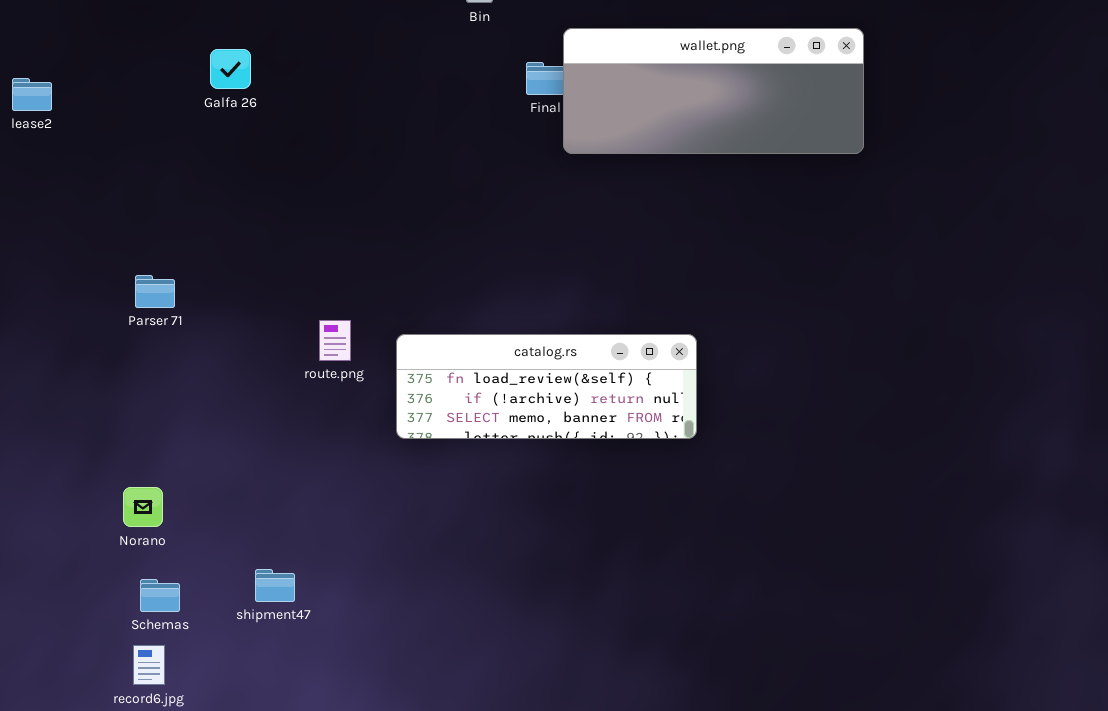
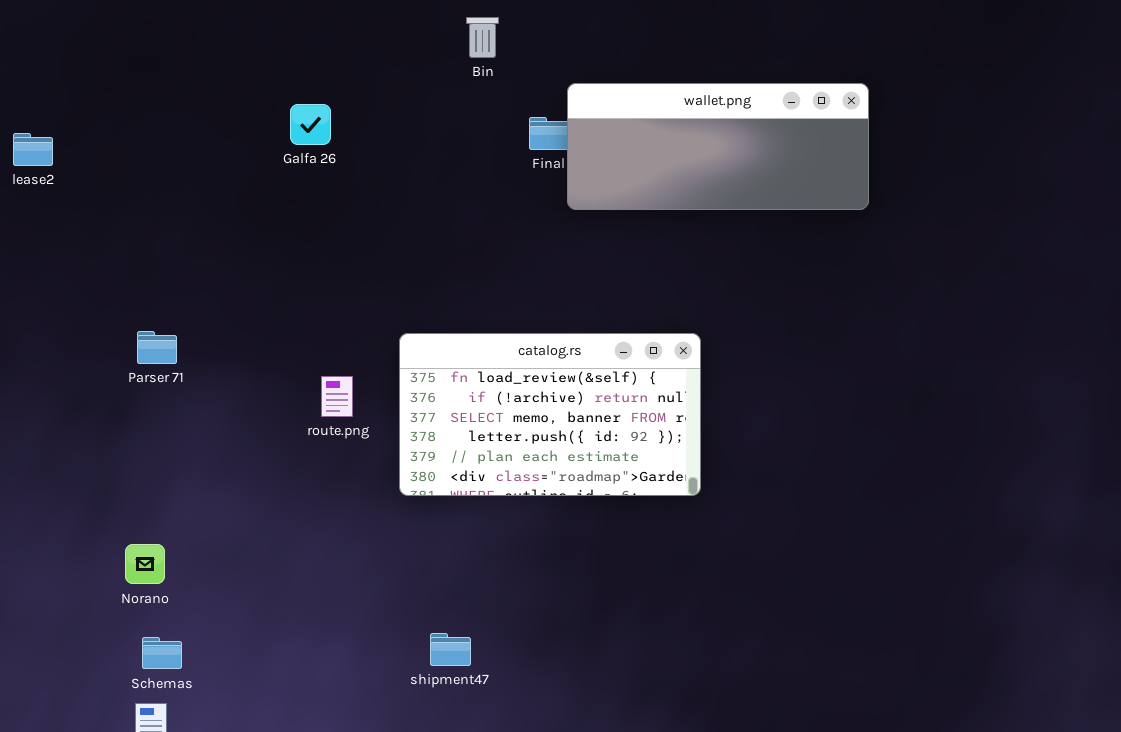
Galfa 26: [210,49,251,89] -> [290,104,331,145], moved
catalog.rs: [396,334,697,439] -> [399,333,701,496], resized
shipment47: [255,569,295,602] -> [430,633,471,666], moved

